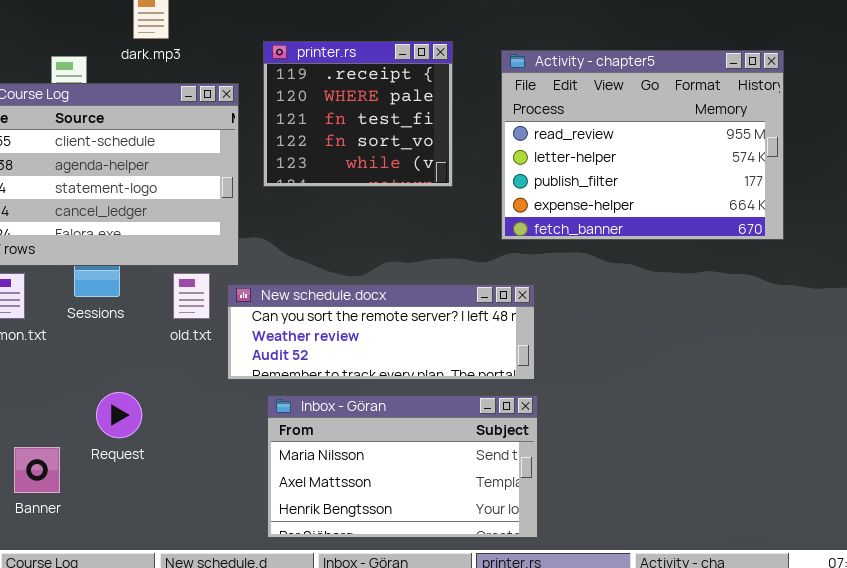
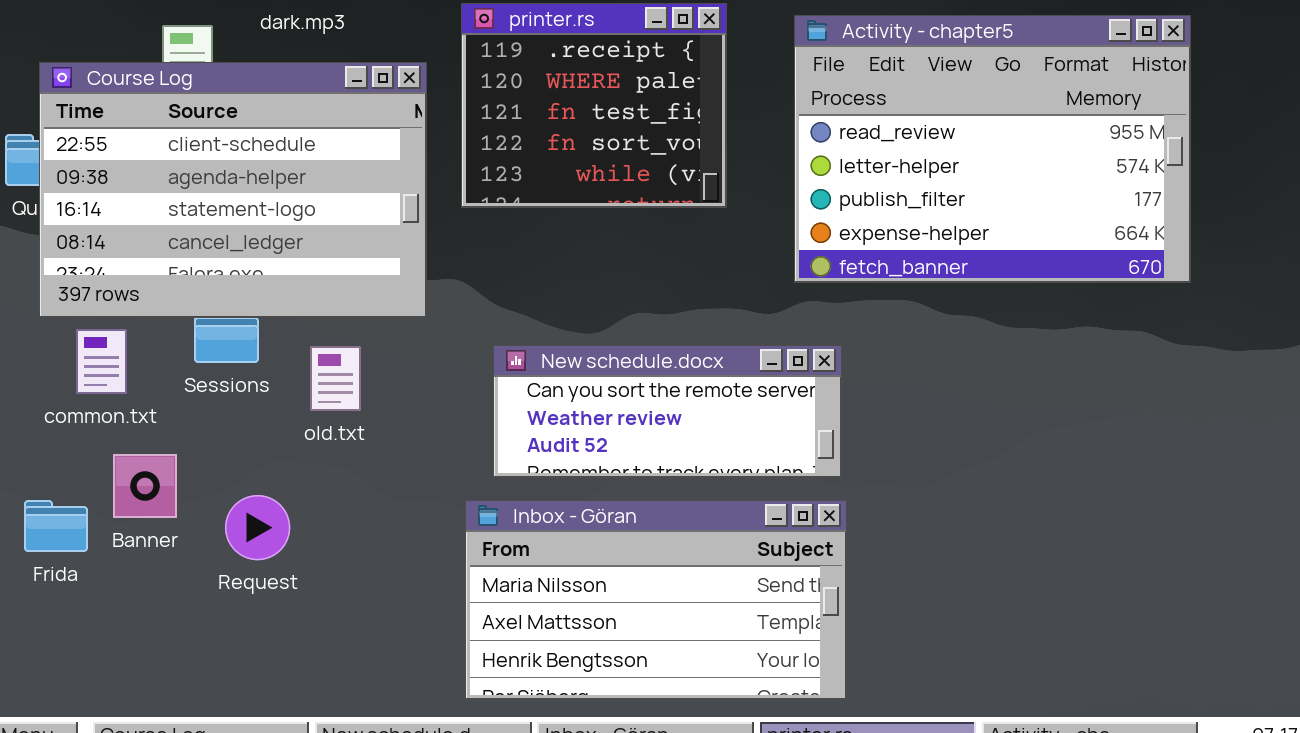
old.txt: [173,273,210,319] -> [310,346,361,411], moved
New schedule.docx: [227,284,535,380] -> [493,345,842,478], resized
Banner: [14,447,60,493] -> [113,454,177,518], moved

